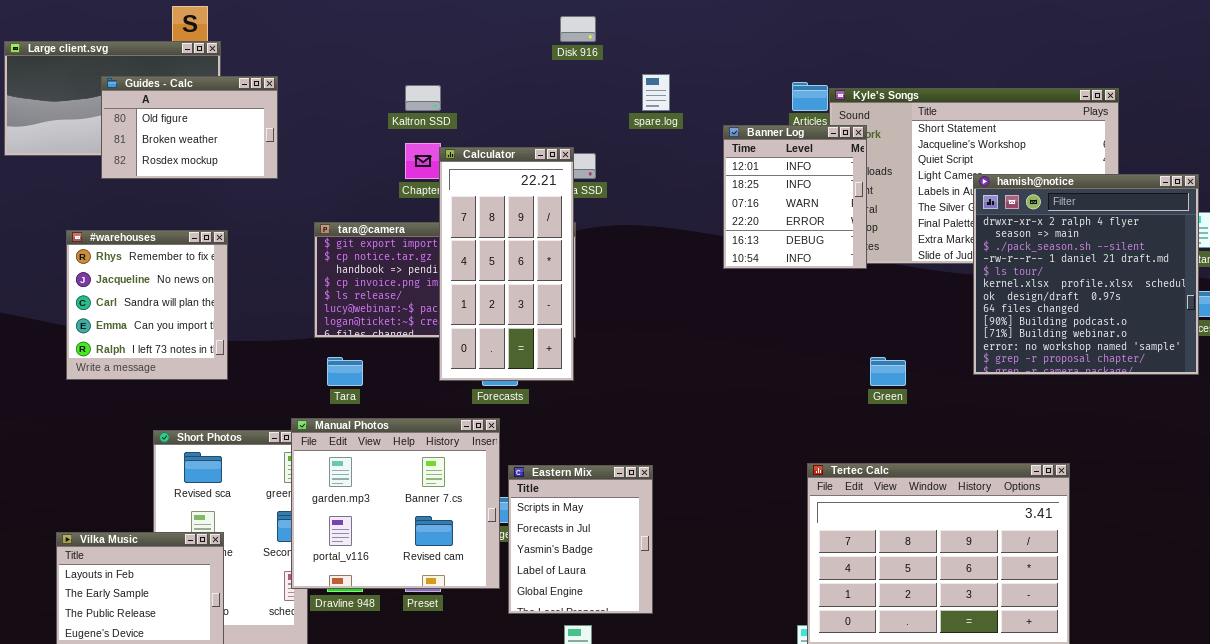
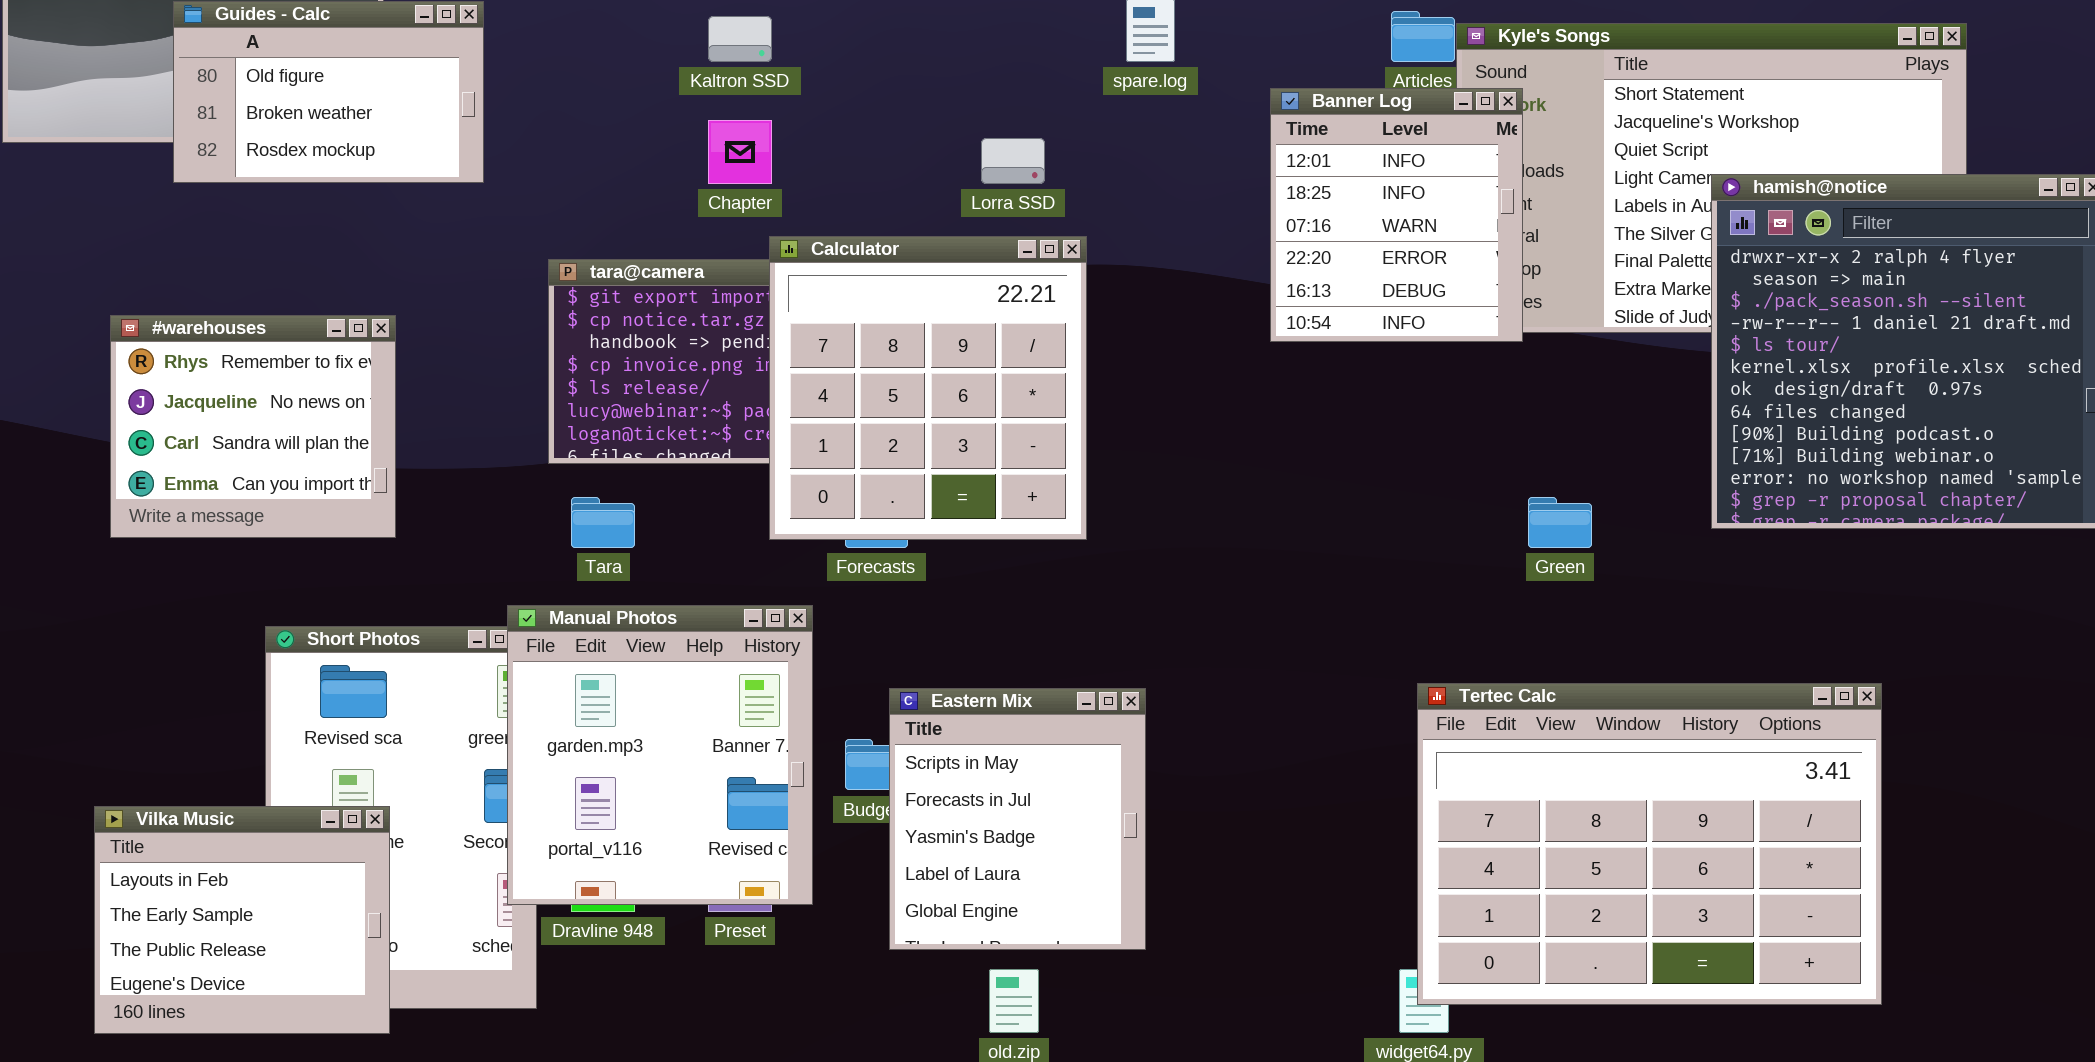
Calculator: [439,147,574,381] -> [769,236,1087,540], resized
#warehouses: [66,230,228,380] -> [110,315,396,538], resized
Manual Photos: [291,418,500,589] -> [507,605,813,905], resized

